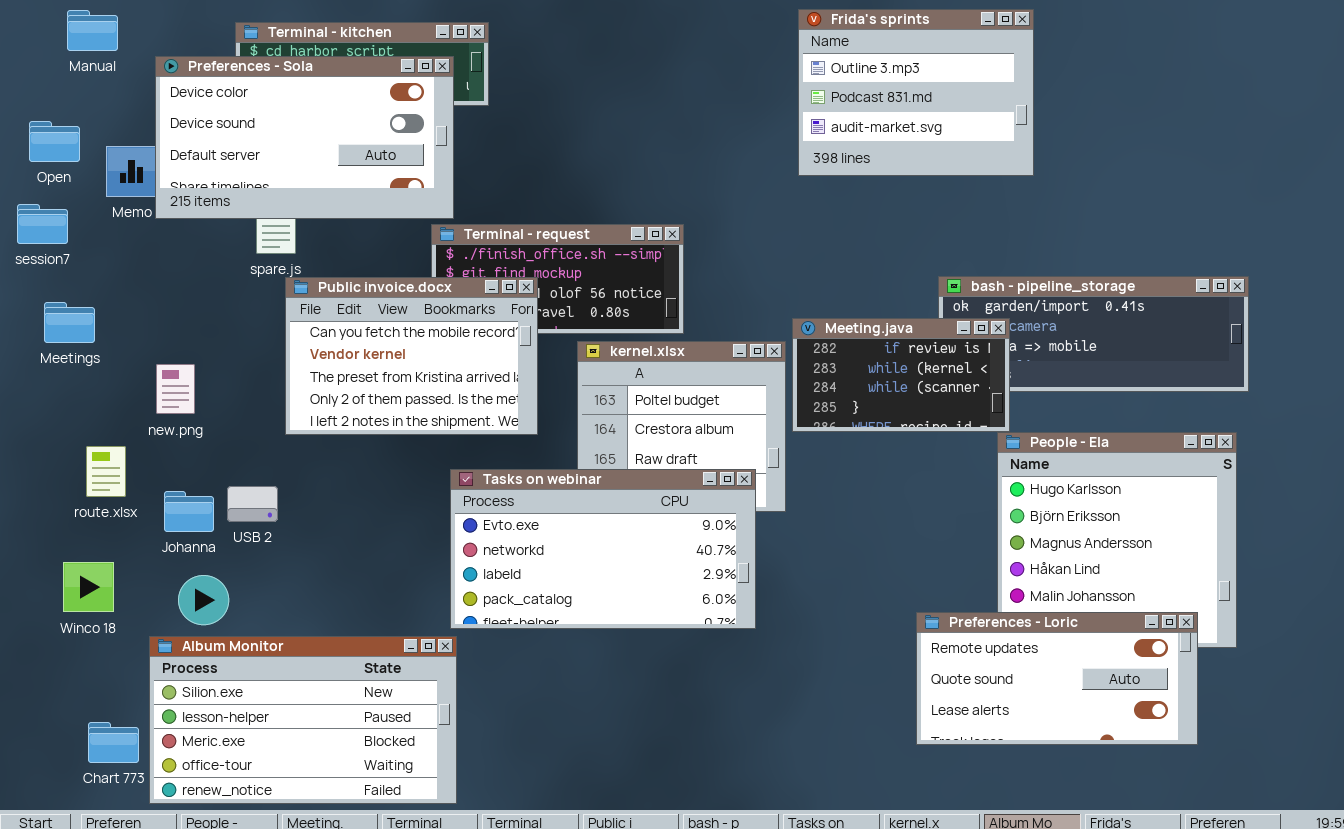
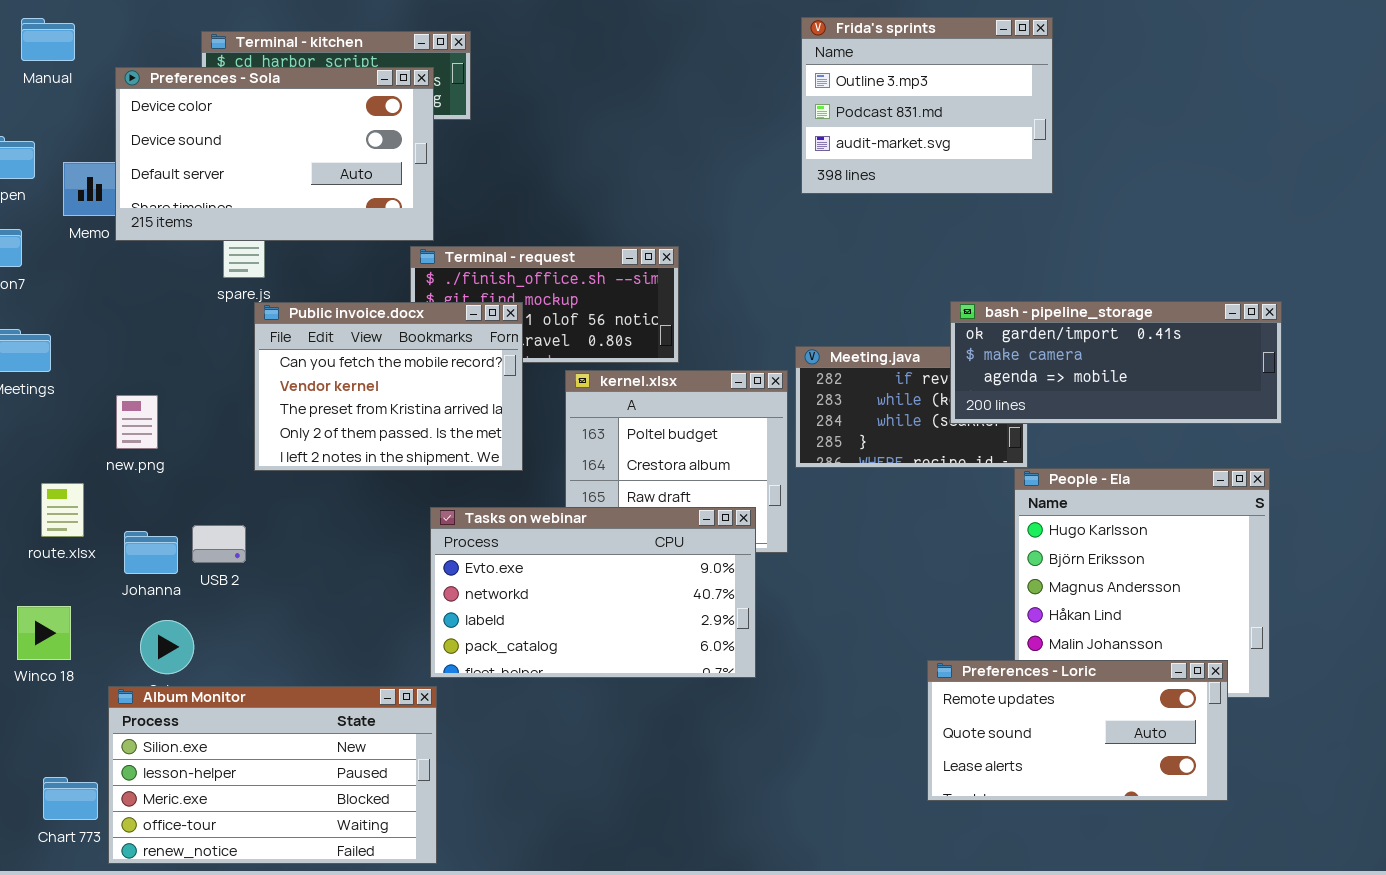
bash - pipeline_storage: [938,276,1249,392] -> [950,301,1282,424], raised

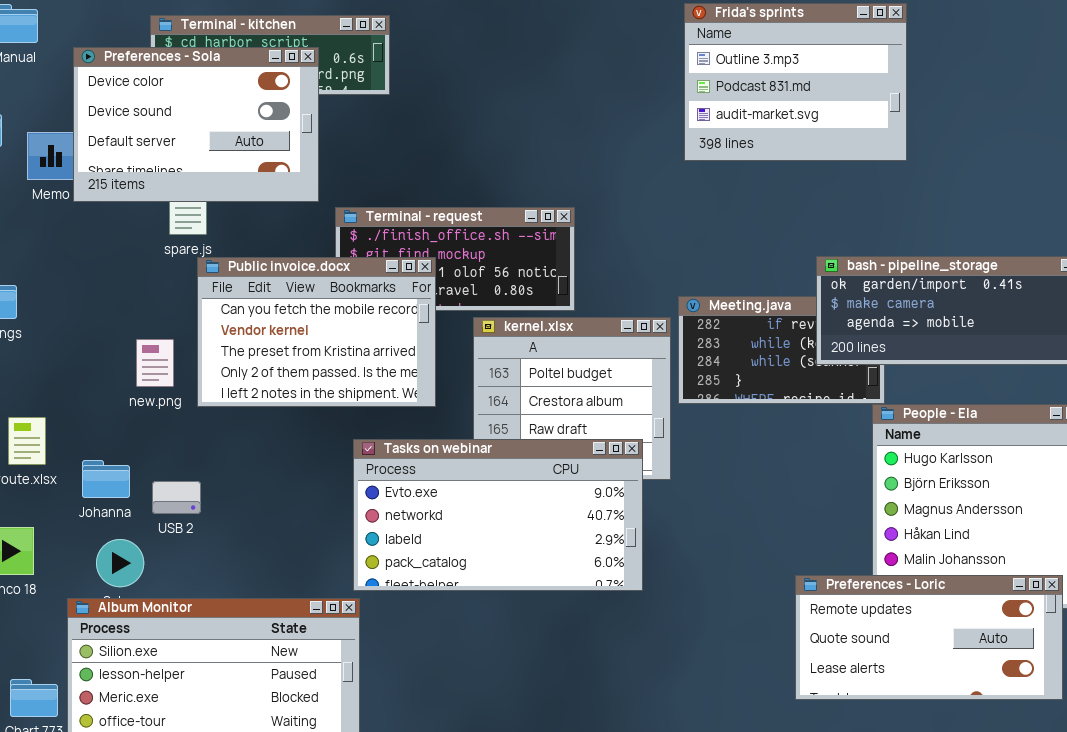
Preferences - Sola: [115,67,434,241] -> [73,47,319,202], resized
new.png: [116,395,158,449] -> [136,339,174,387], moved
USB 2: [192,525,246,563] -> [152,481,201,514], moved

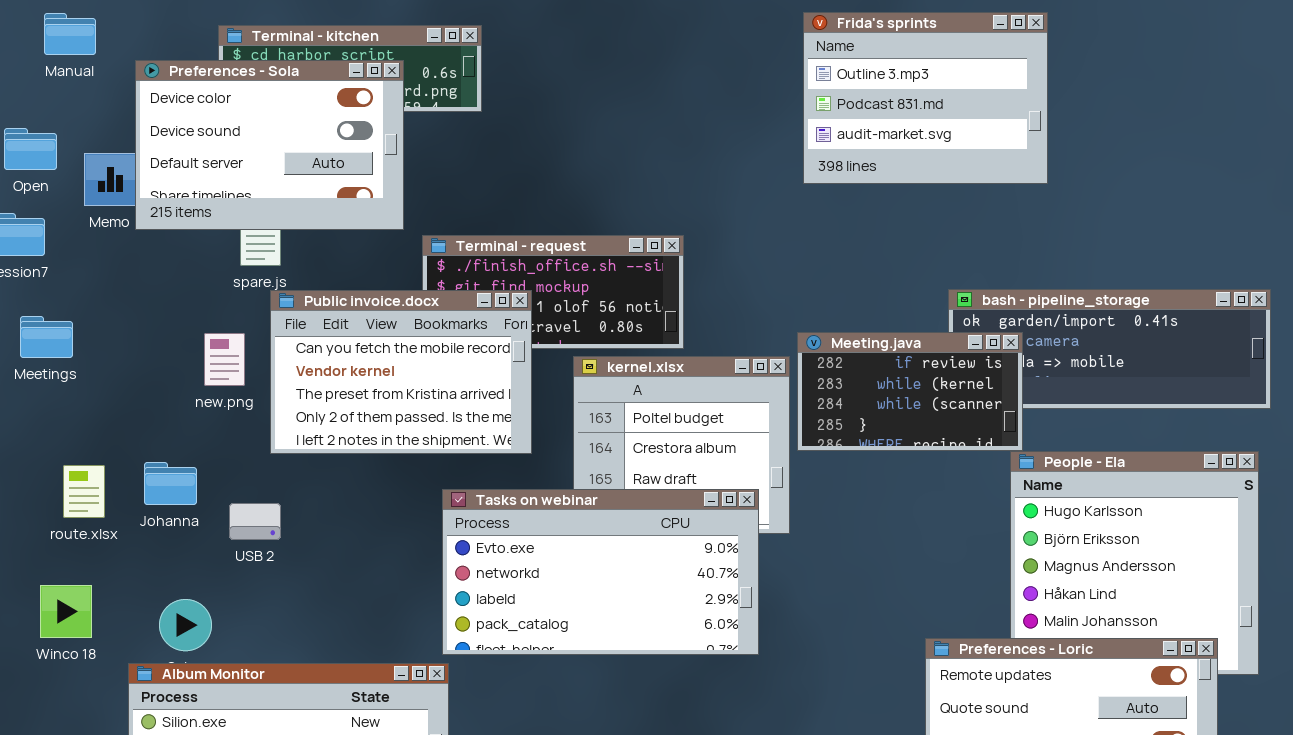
Meeting.java: [678,296,885,404] -> [797,332,1023,451], raised
new.png: [136,339,174,387] -> [204,333,245,386], moved
Johanna: [82,460,130,498] -> [144,462,197,505], moved
USB 2: [152,481,201,514] -> [229,503,281,540], moved

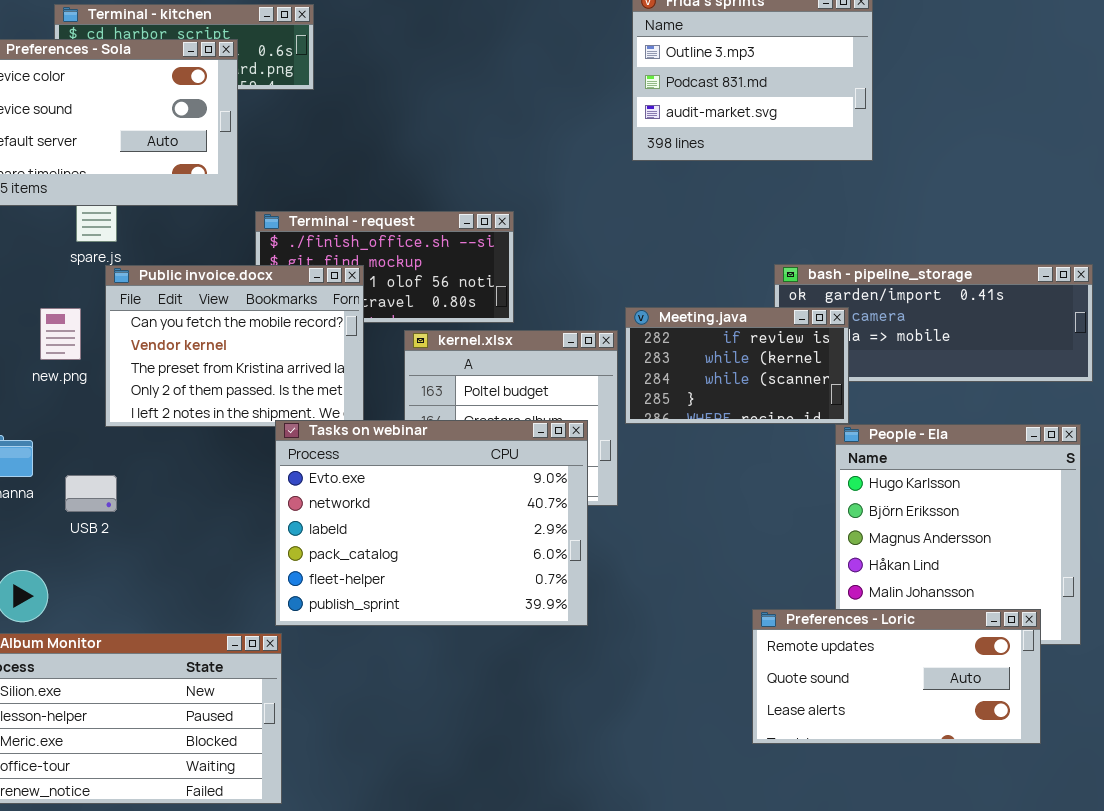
Tasks on webinar: [442,489,759,655] -> [275,420,588,626], resized

